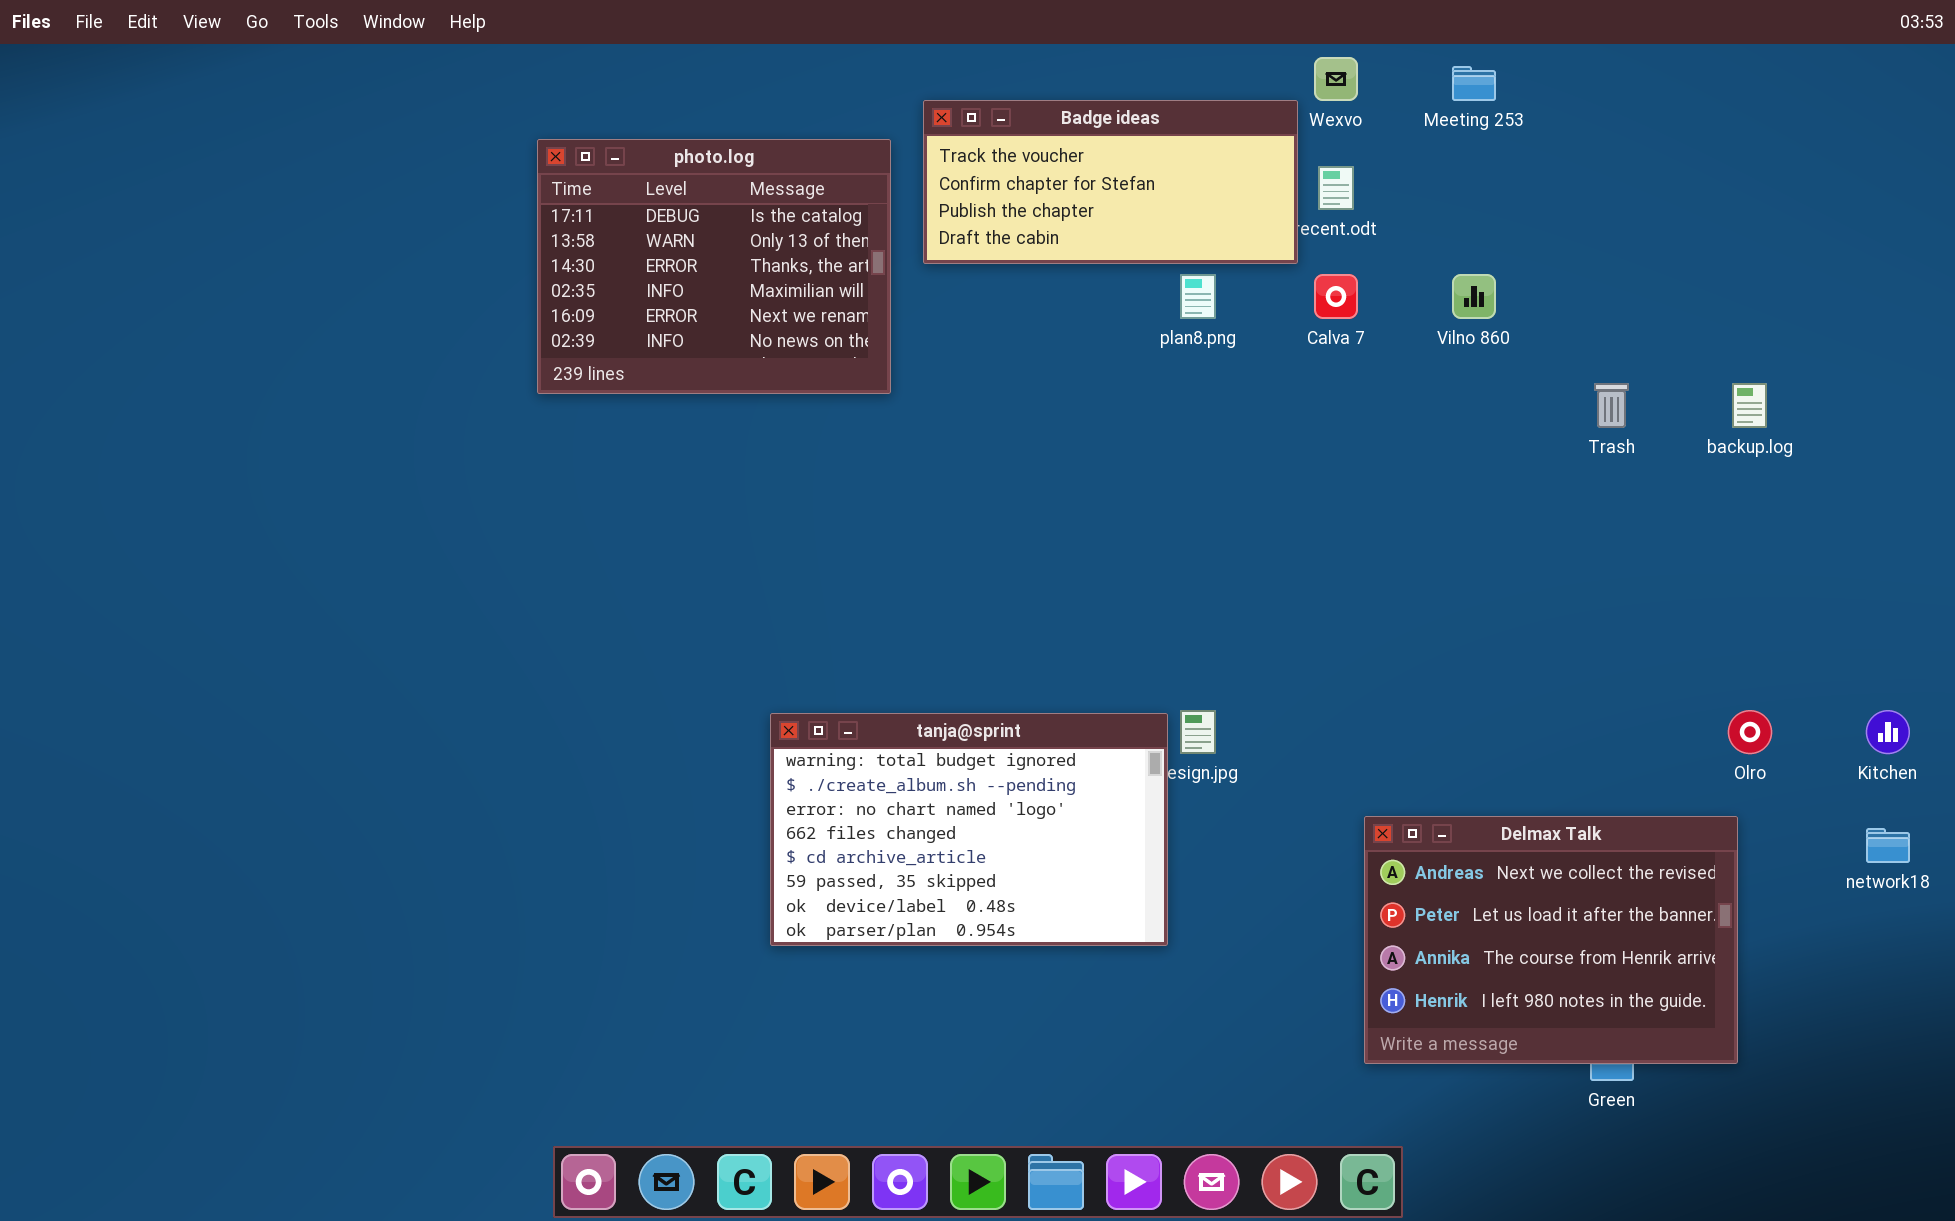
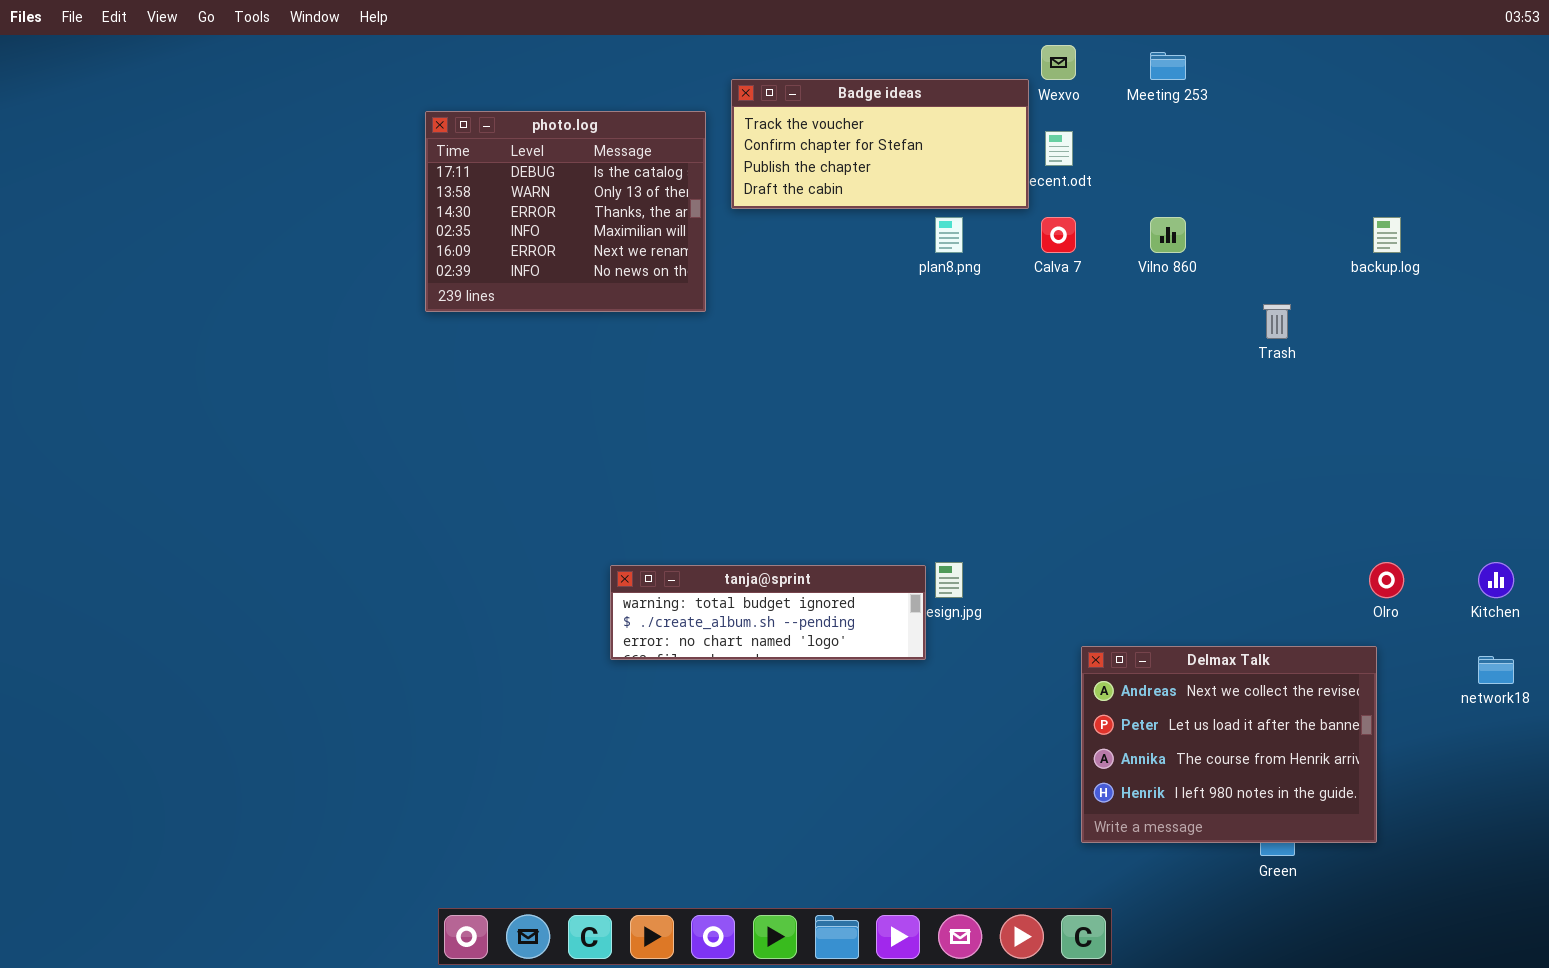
backup.log: [1732,383,1767,428] -> [1373,217,1401,253], moved
tanja@sprint: [770,713,1168,946] -> [610,565,926,660], resized

